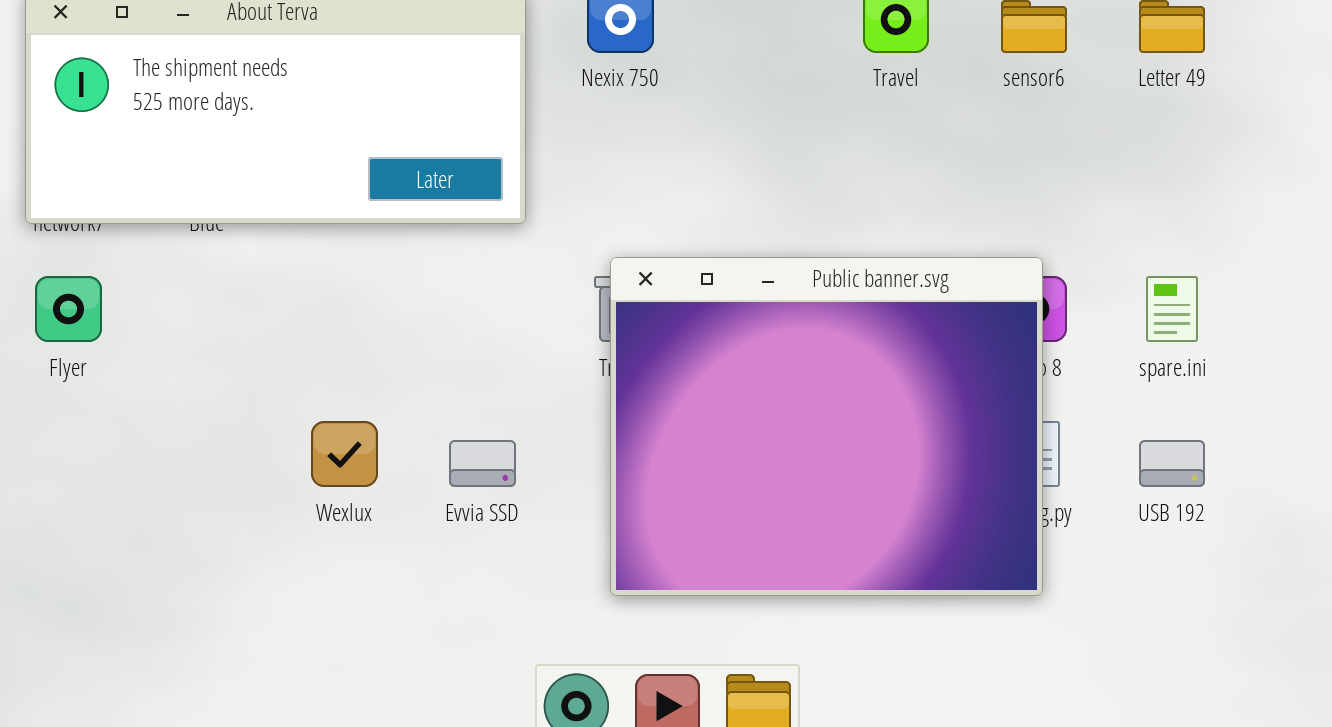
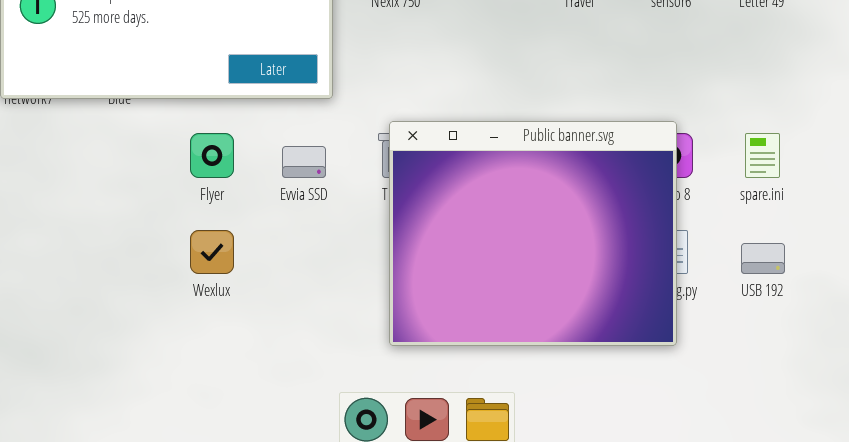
Flyer: [35,276,102,342] -> [190,133,234,178], moved
Evvia SSD: [449,440,516,487] -> [282,146,326,178], moved

